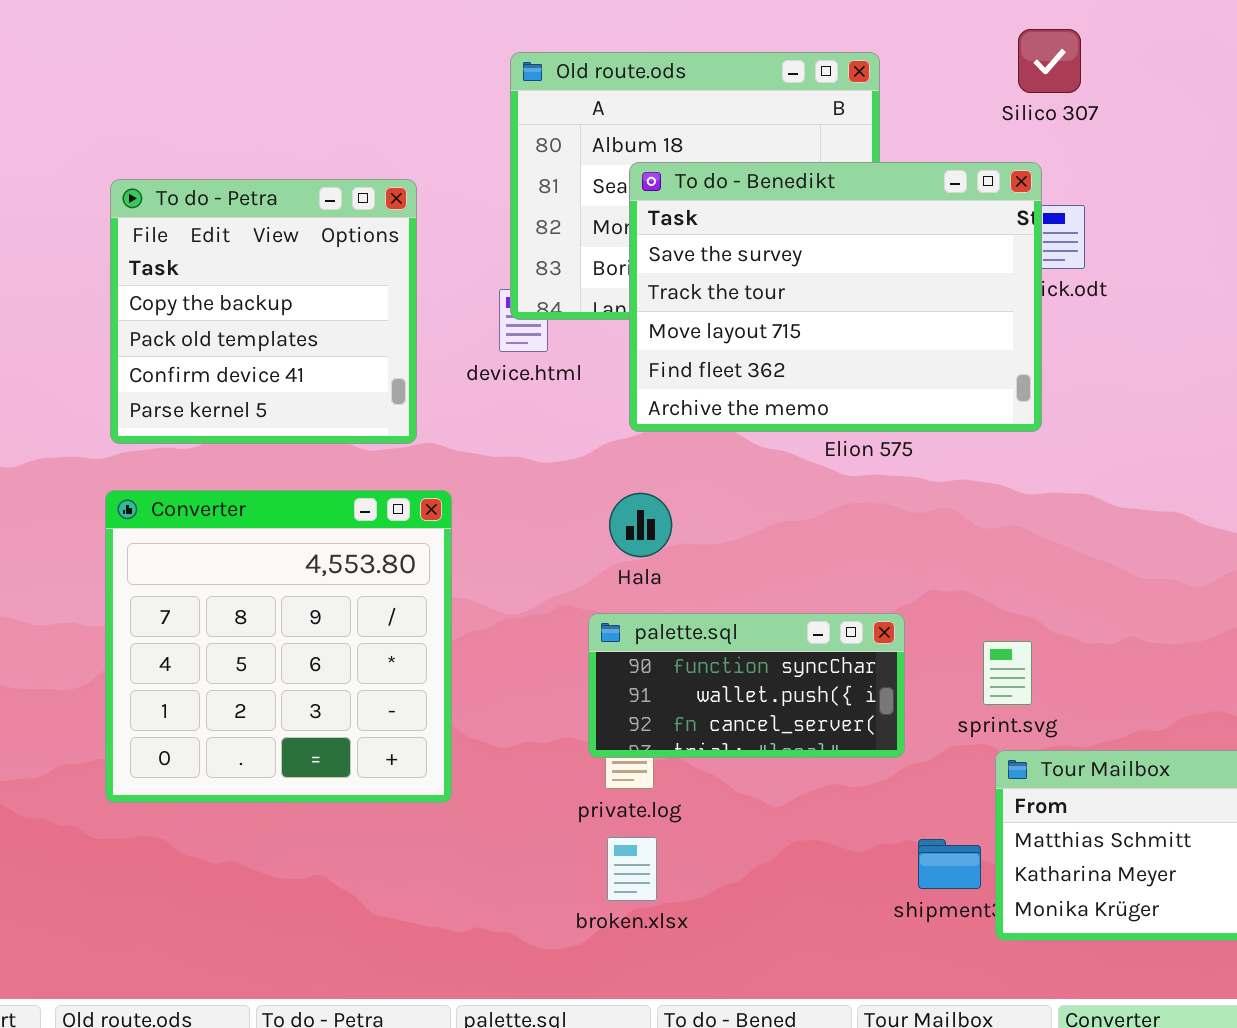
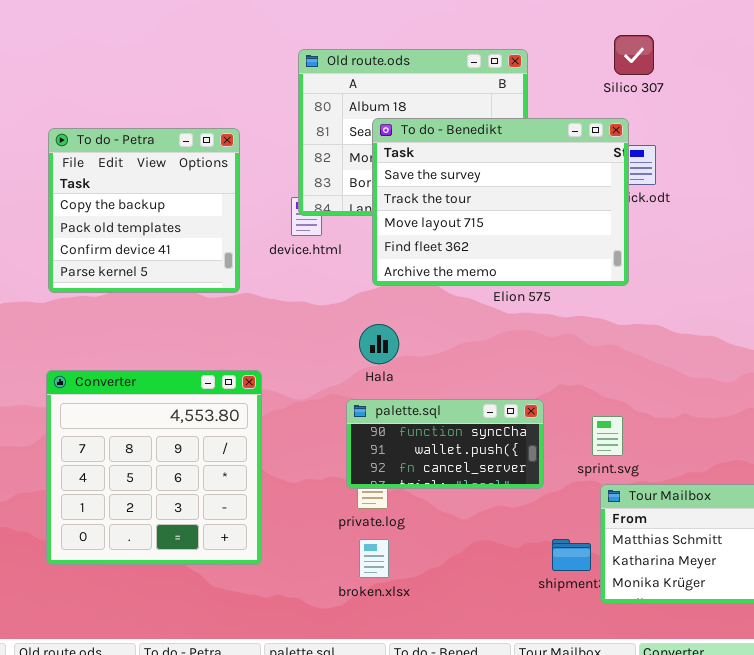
Converter: [105,490,452,803] -> [46,370,262,565], moved

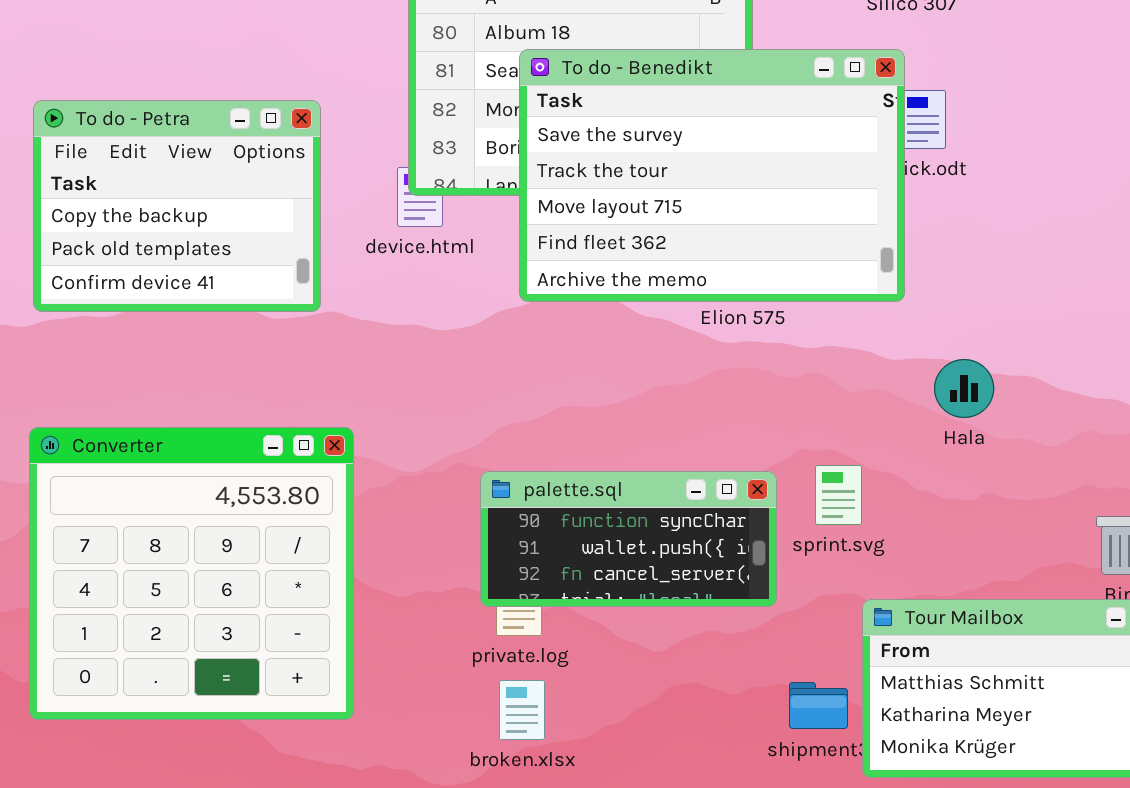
To do - Petra: [48,128,240,293] -> [33,100,321,312], resized
Hala: [359,324,399,364] -> [934,359,994,418], moved
sprint.svg: [592,416,623,456] -> [815,465,862,525], moved

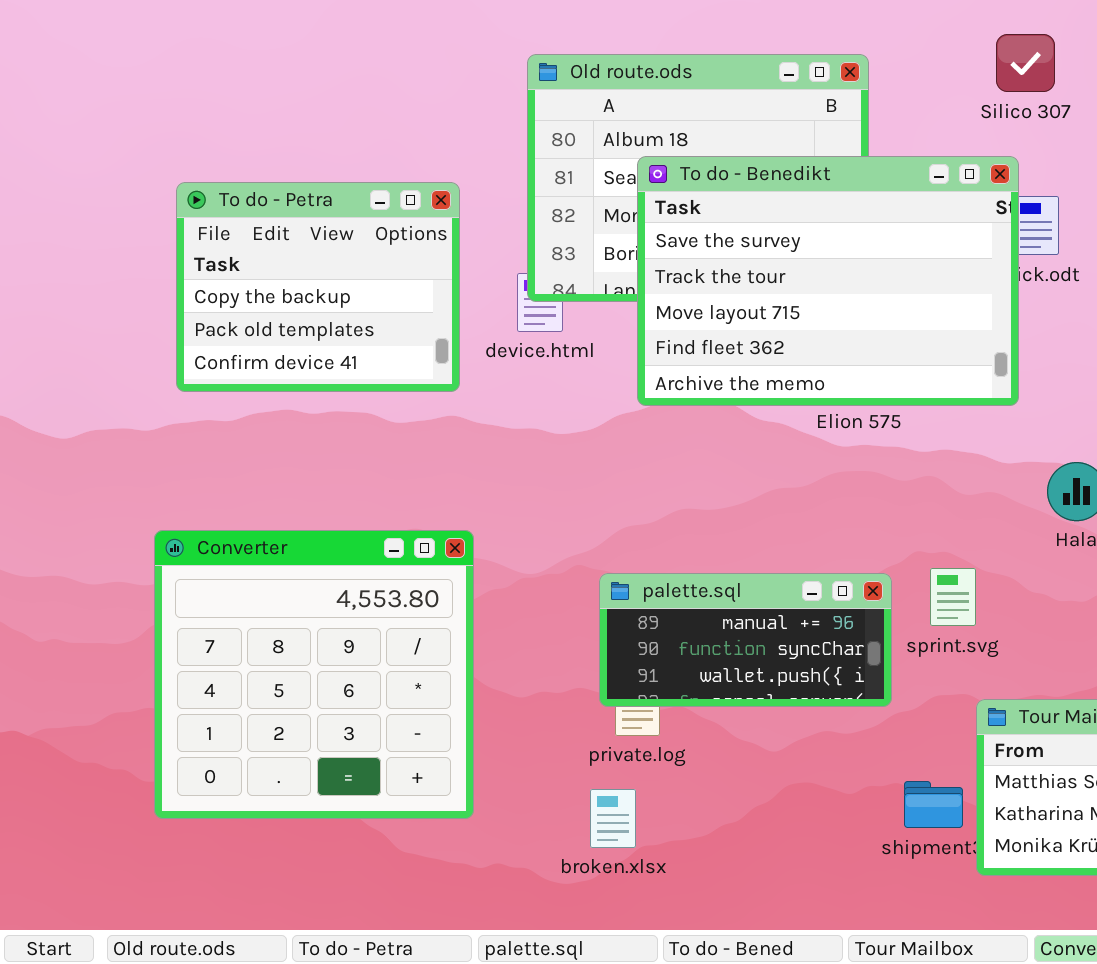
To do - Petra: [33,100,321,312] -> [176,182,460,392], moved
palette.sql: [480,471,777,607] -> [599,573,892,707], scrolled up 1 row
broken.xlsx: [499,680,545,740] -> [590,789,636,848], moved

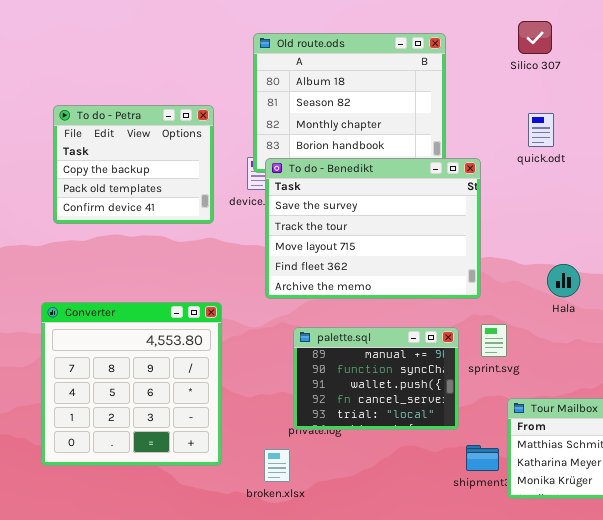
To do - Benedikt: [637,156,1019,406] -> [265,158,481,299], moved
palette.sql: [599,573,892,707] -> [293,327,459,430], resized
broken.xlsx: [590,789,636,848] -> [264,449,290,482], moved

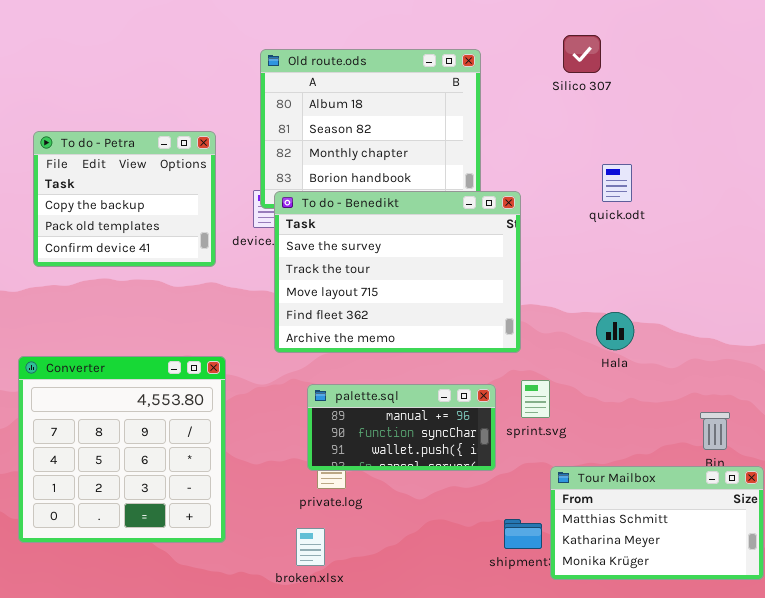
quick.odt: [528,113,554,147] -> [602,164,632,202], moved
palette.sql: [293,327,459,430] -> [307,384,496,471], resized
broken.xlsx: [264,449,290,482] -> [296,528,325,566], moved

